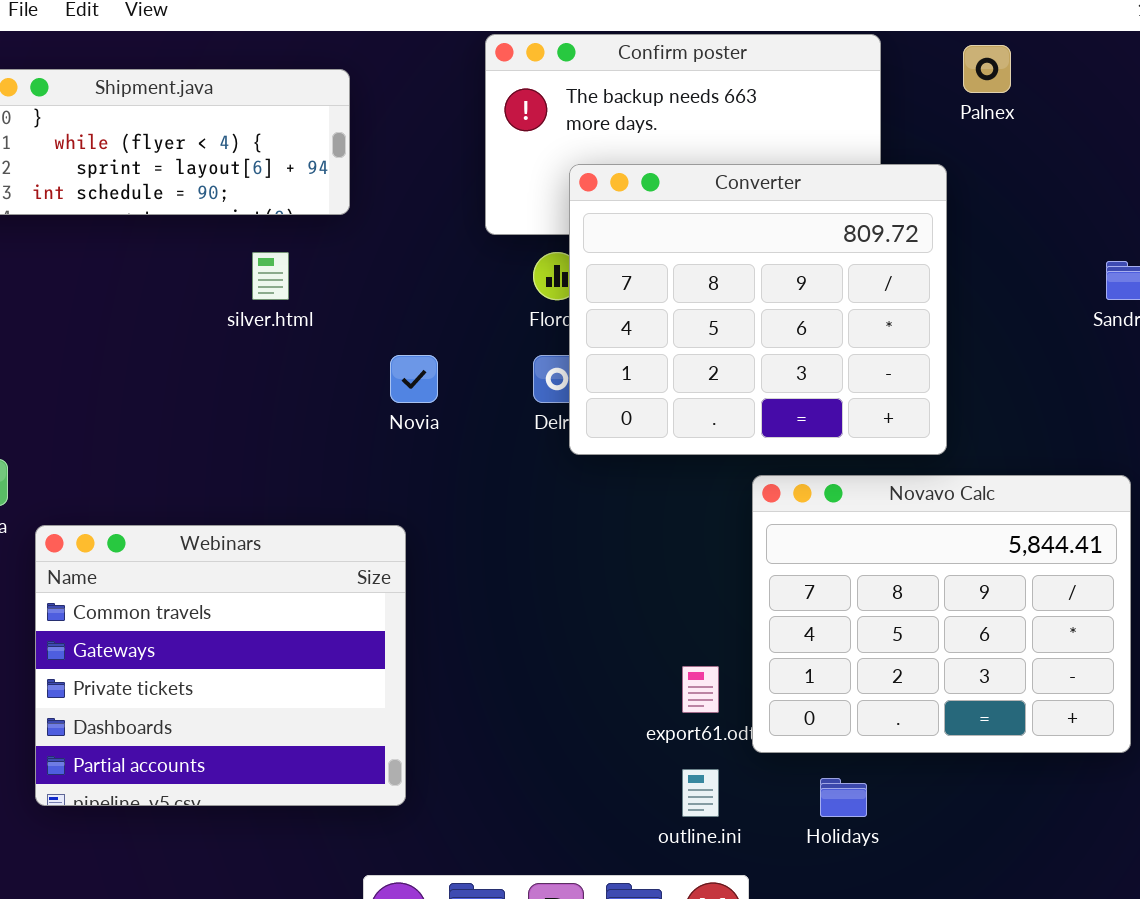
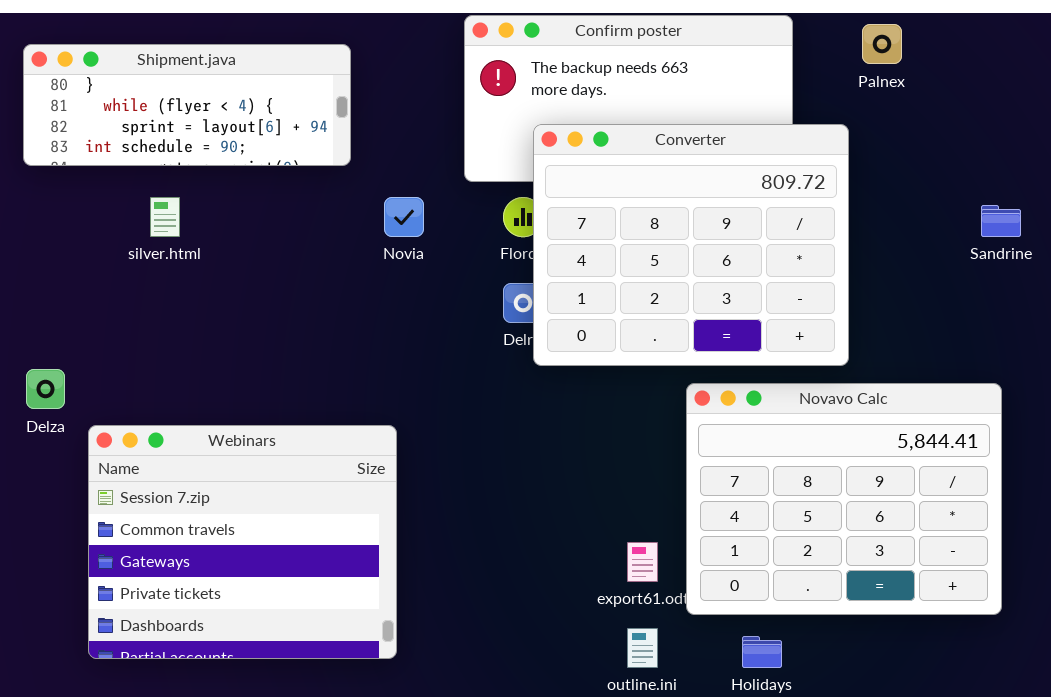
silver.html: [252,252,289,300] -> [150,197,180,237], moved
Novia: [390,355,438,403] -> [384,197,424,237], moved
Webinars: [35,525,406,806] -> [88,425,397,659], scrolled up 1 row

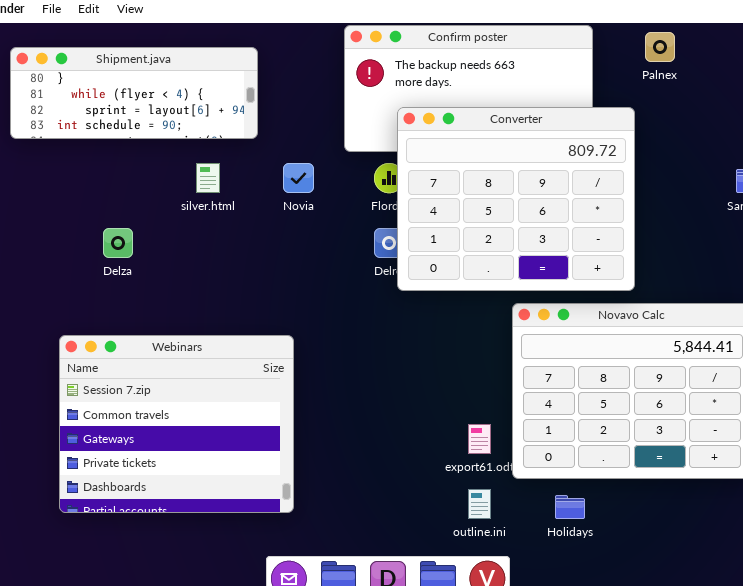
silver.html: [150,197,180,237] -> [196,163,220,193], moved
Delza: [26,369,65,409] -> [103,228,133,258], moved

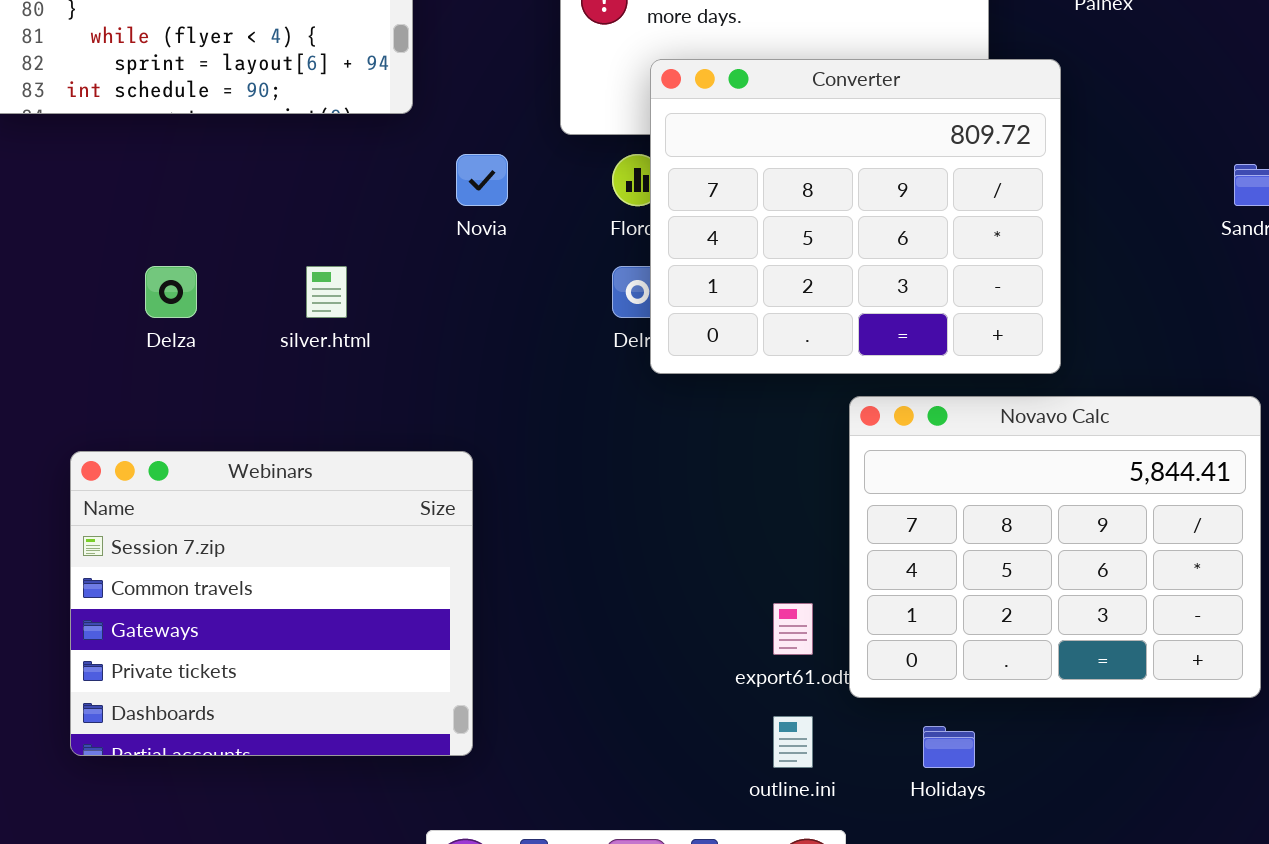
silver.html: [196,163,220,193] -> [306,266,347,318], moved

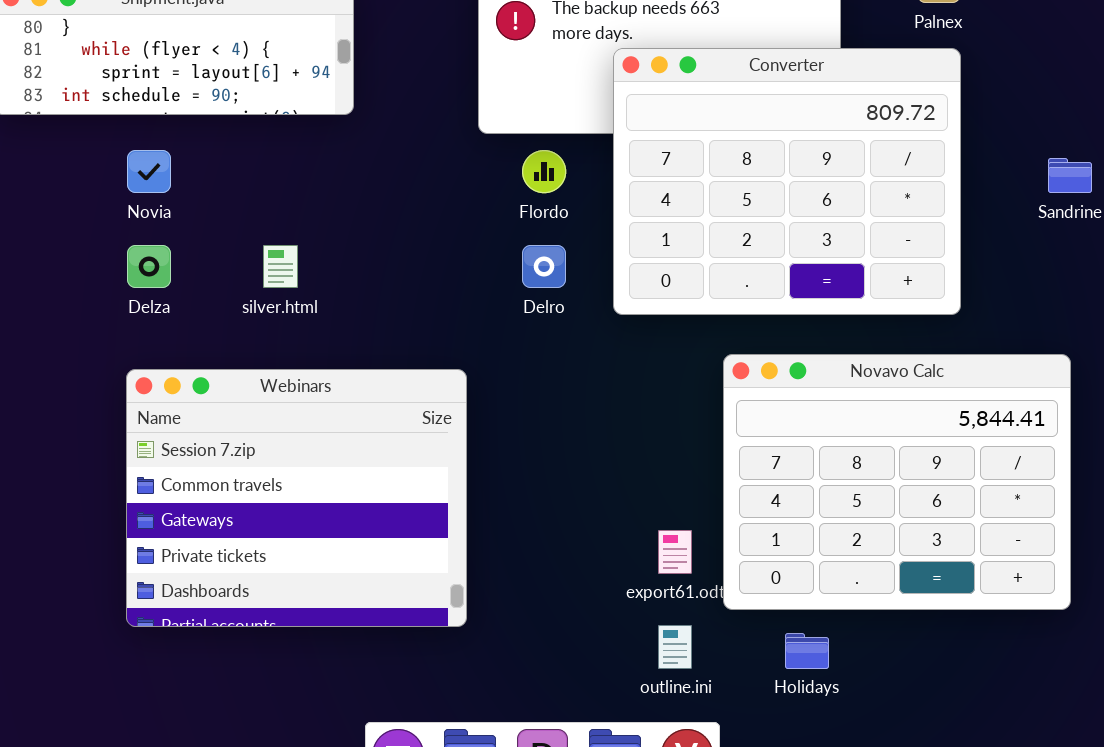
Converter: [650,59,1061,374] -> [613,48,961,315], moved
Novia: [456,154,508,206] -> [127,150,171,193], moved
Webinars: [70,451,473,756] -> [126,369,467,627], moved

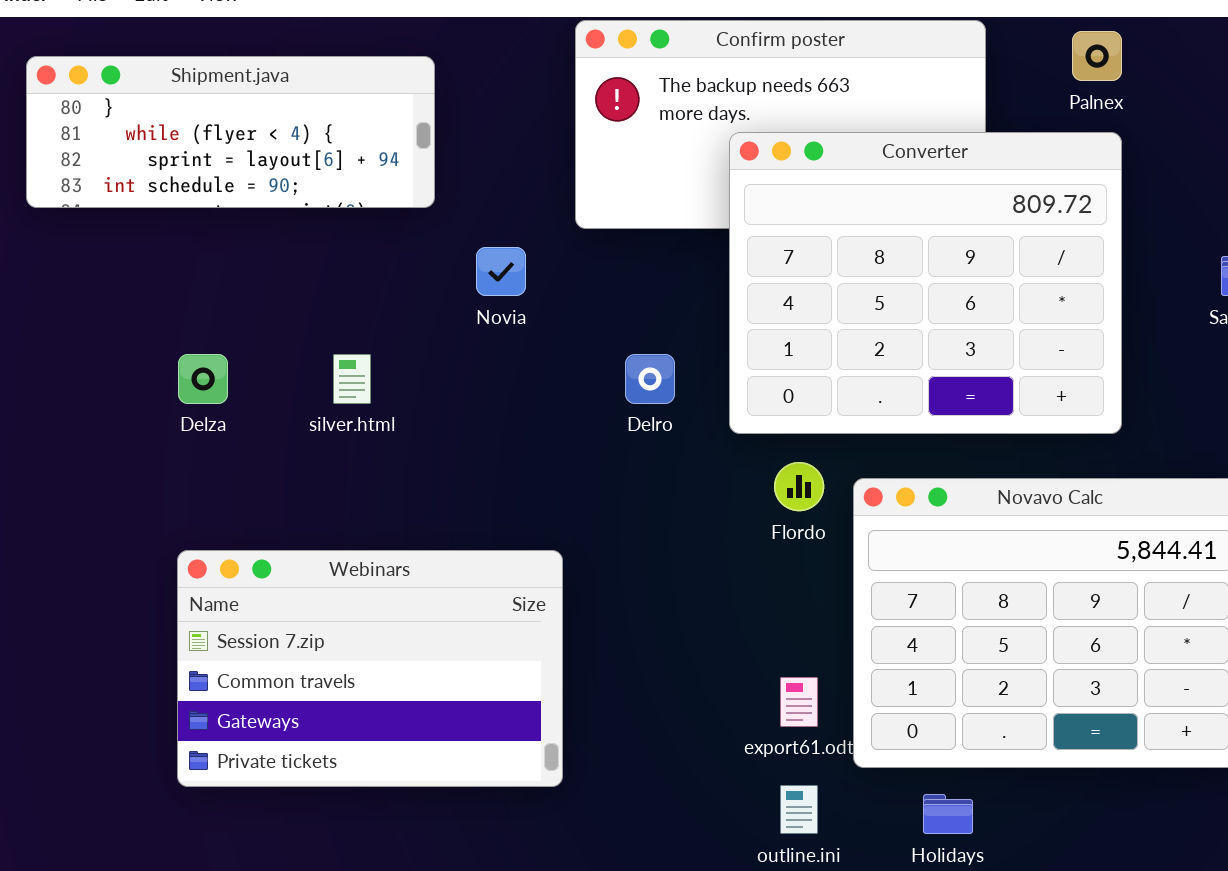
Novia: [127,150,171,193] -> [476,247,526,296], moved
Flordo: [522,150,566,193] -> [774,462,824,511], moved
Webinars: [126,369,467,627] -> [177,550,563,787], resized

